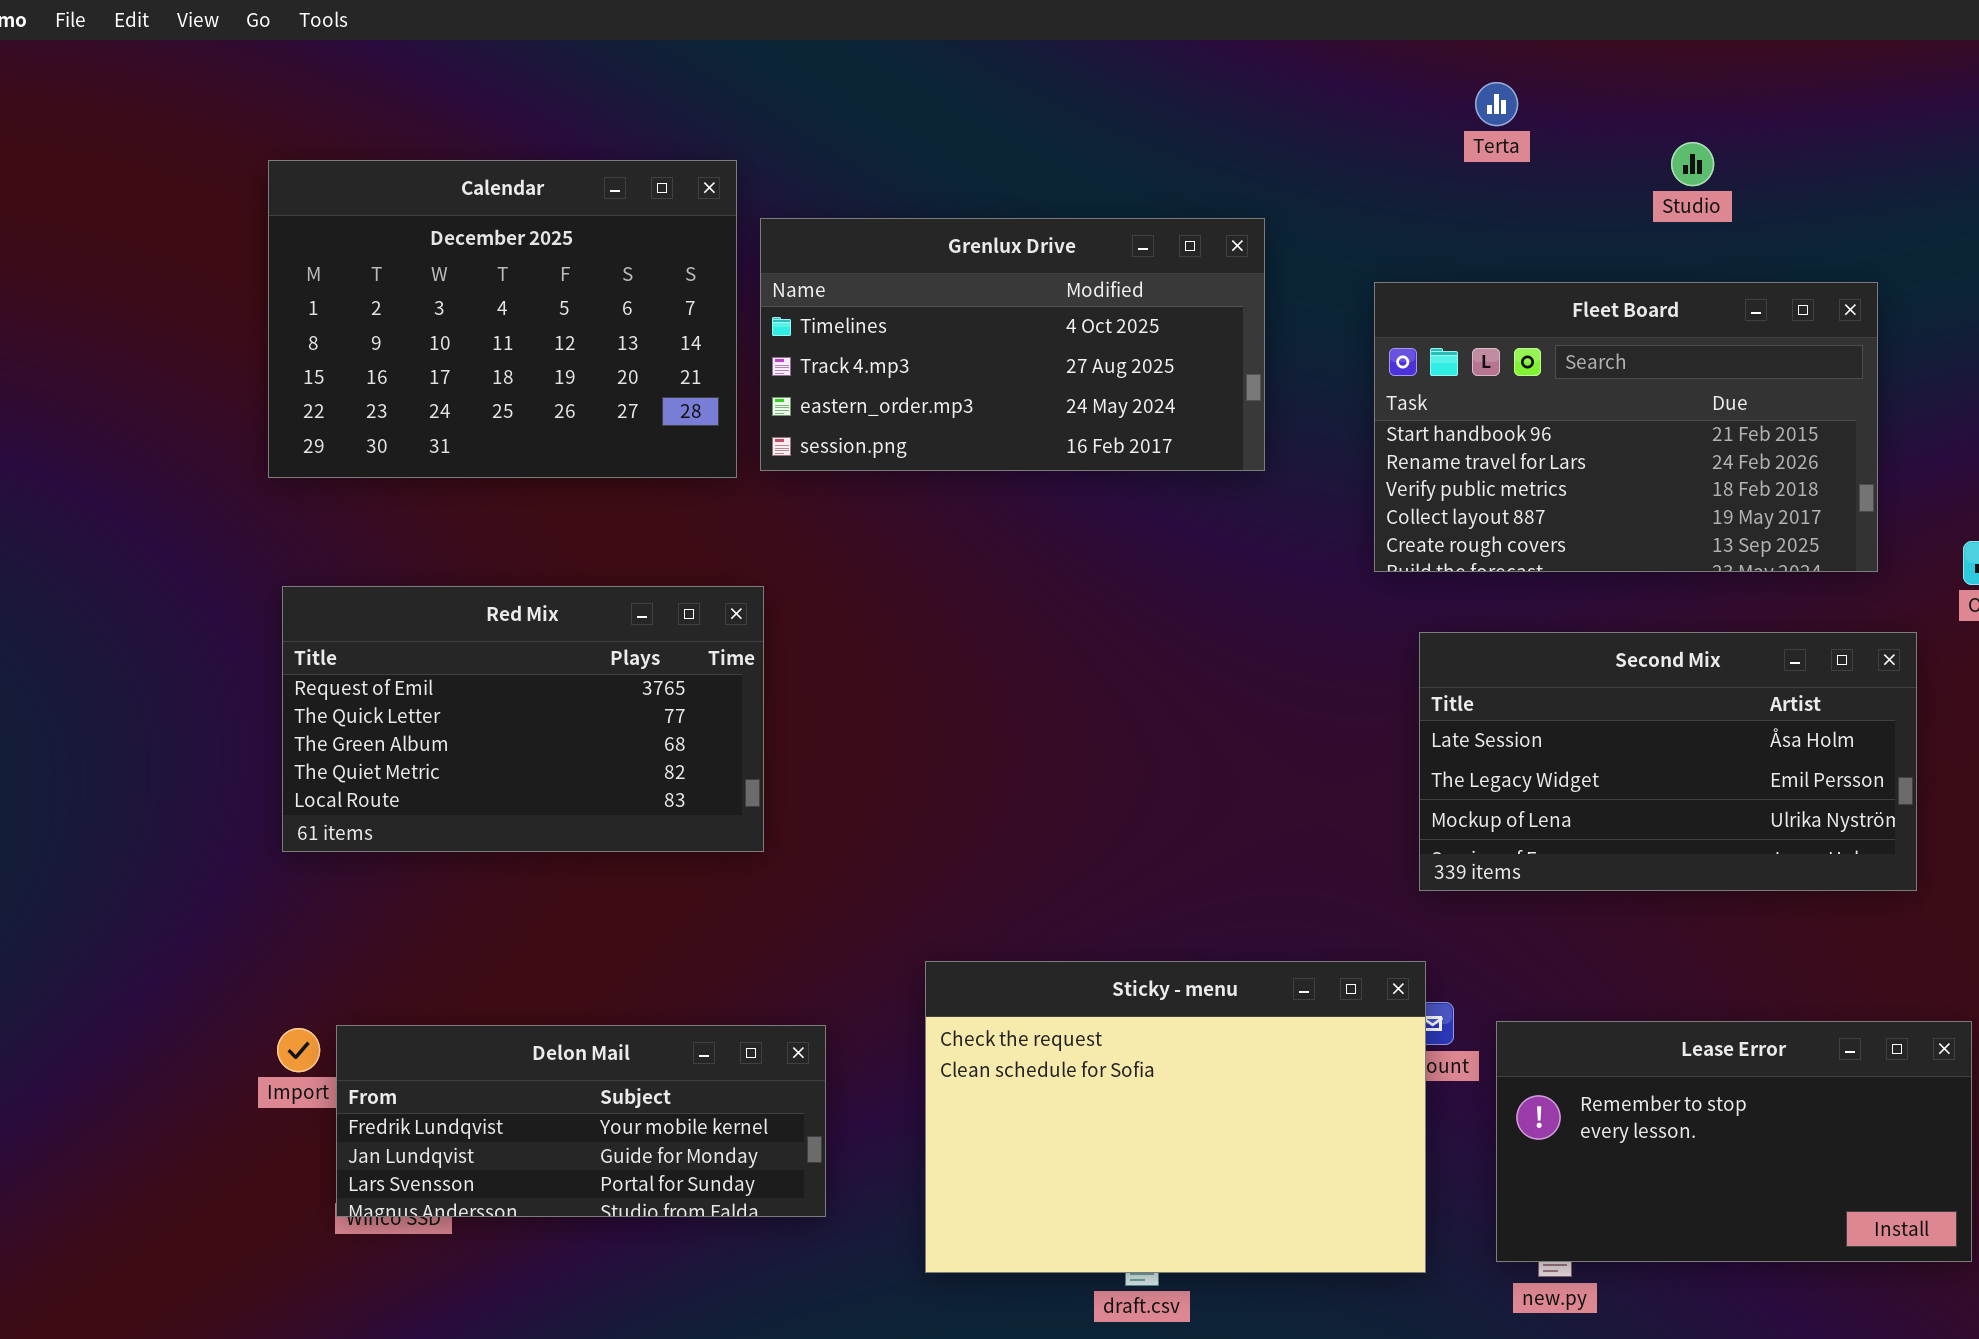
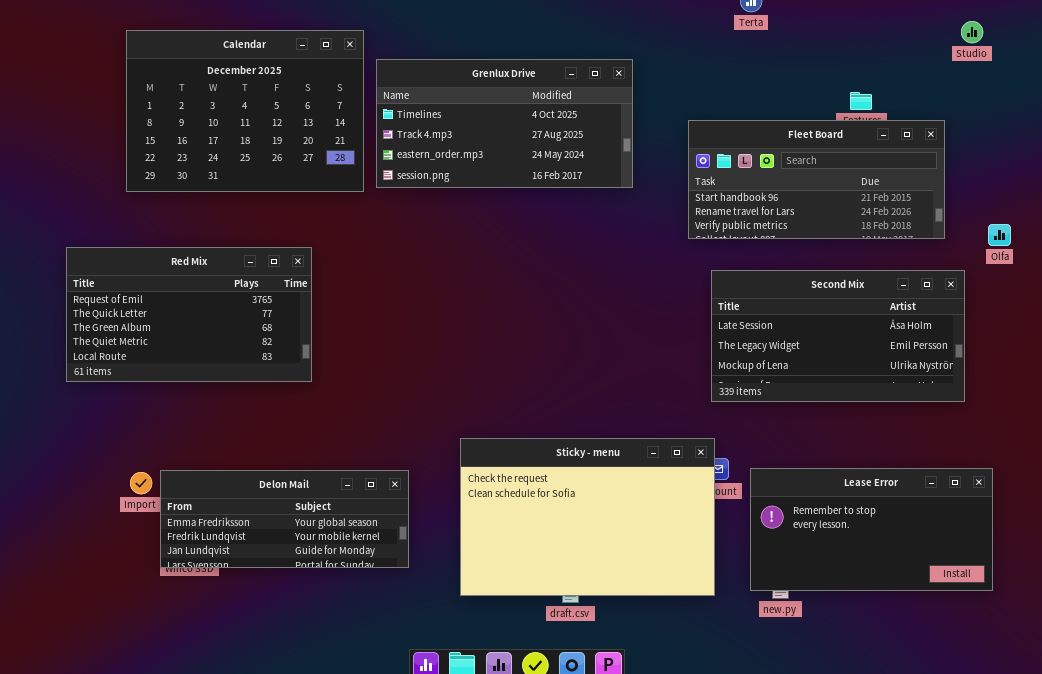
Studio: [1671,142,1714,186] -> [961,21,983,43], moved
Fleet Board: [1374,282,1878,572] -> [688,120,945,239], resized
Red Mix: [282,586,764,852] -> [66,247,312,382], moved
Delon Mail: [336,1025,826,1217] -> [160,470,409,568], scrolled up 1 row

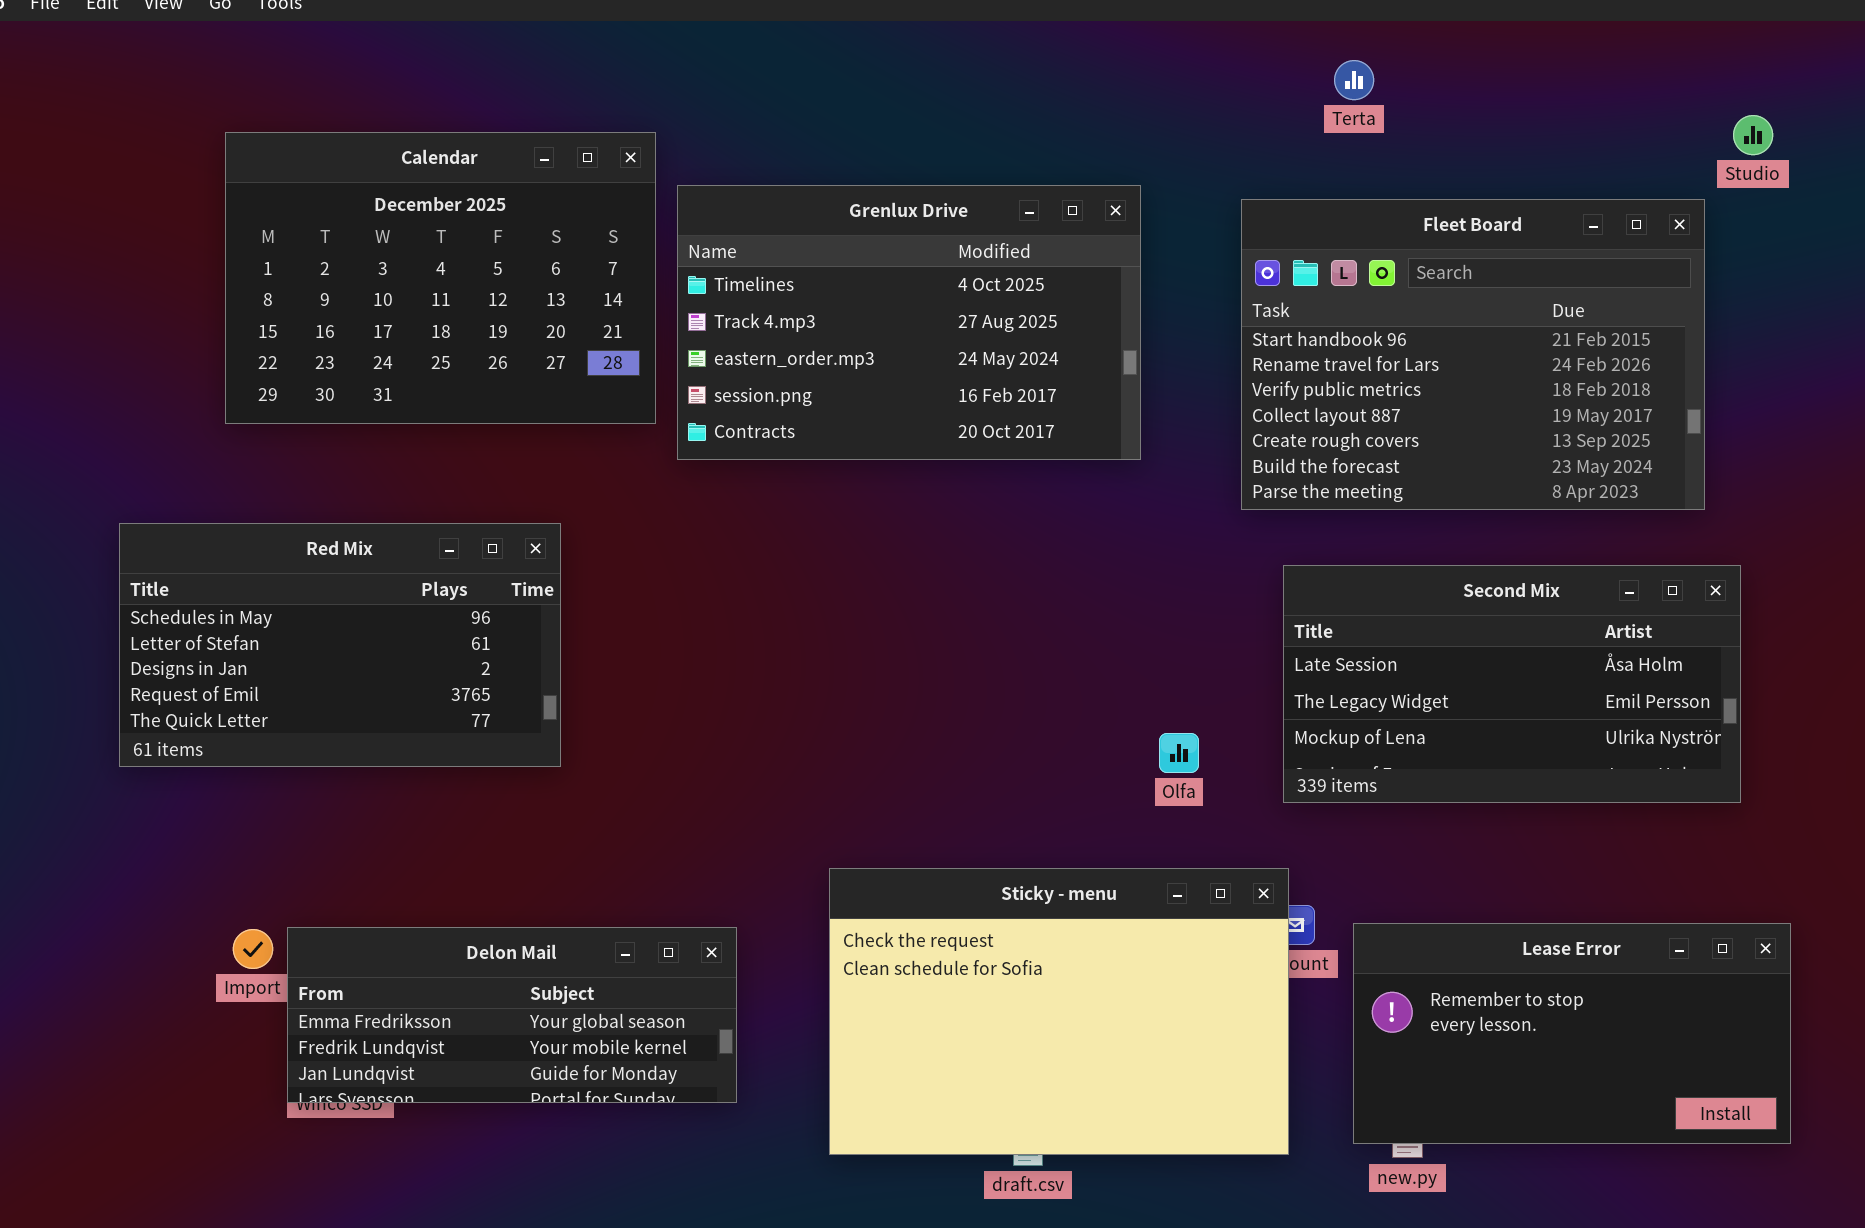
Grenlux Drive: [376,59,633,188] -> [677,185,1141,460], resized
Fleet Board: [688,120,945,239] -> [1241,199,1705,510], resized
Olfa: [988,224,1011,246] -> [1159,733,1199,773], moved
Red Mix: [66,247,312,382] -> [119,523,561,767], scrolled up 3 rows

